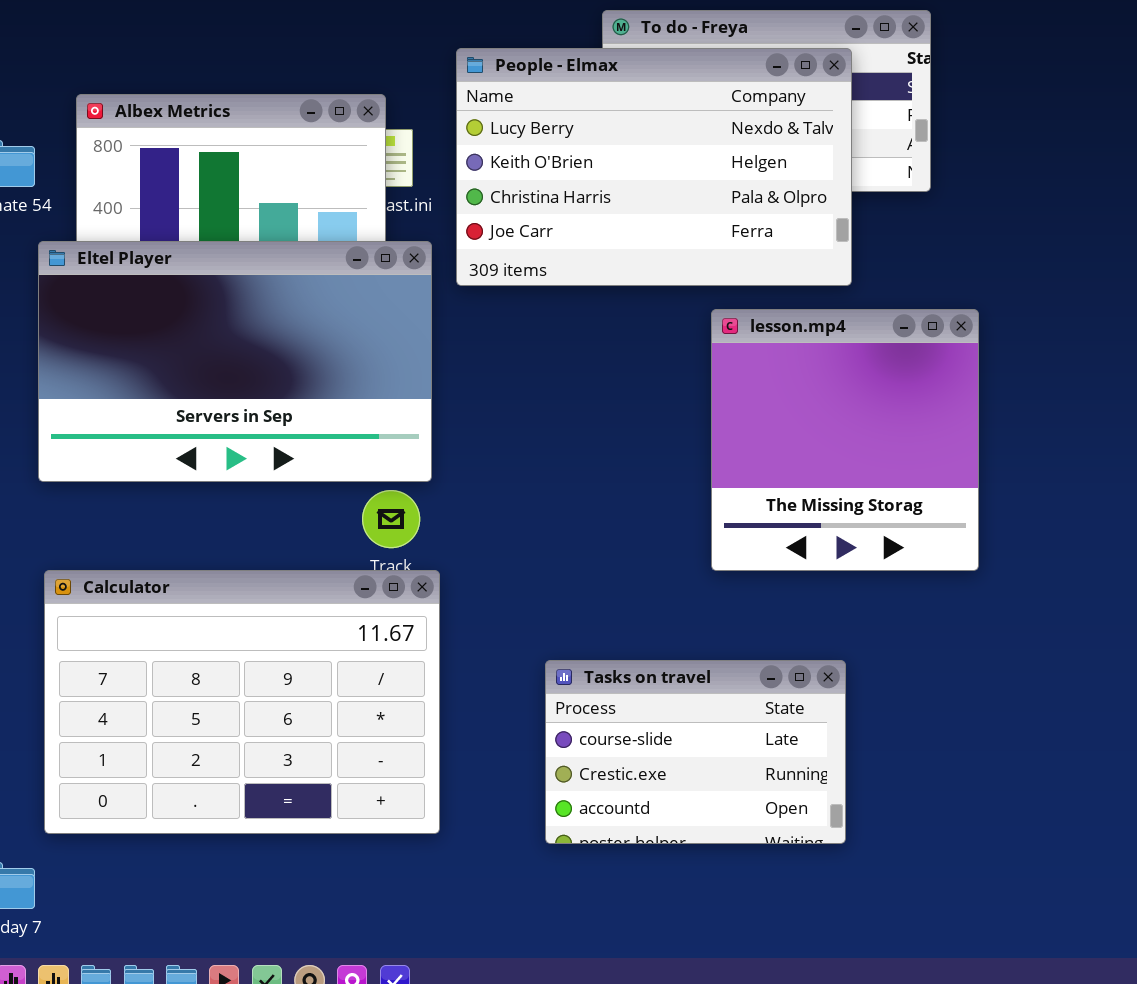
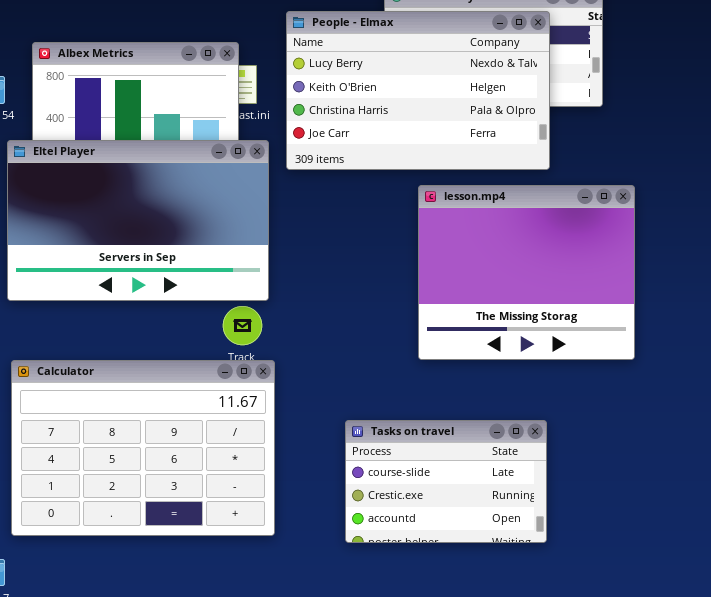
lesson.mp4: [711,309,979,571] -> [418,185,635,360], resized

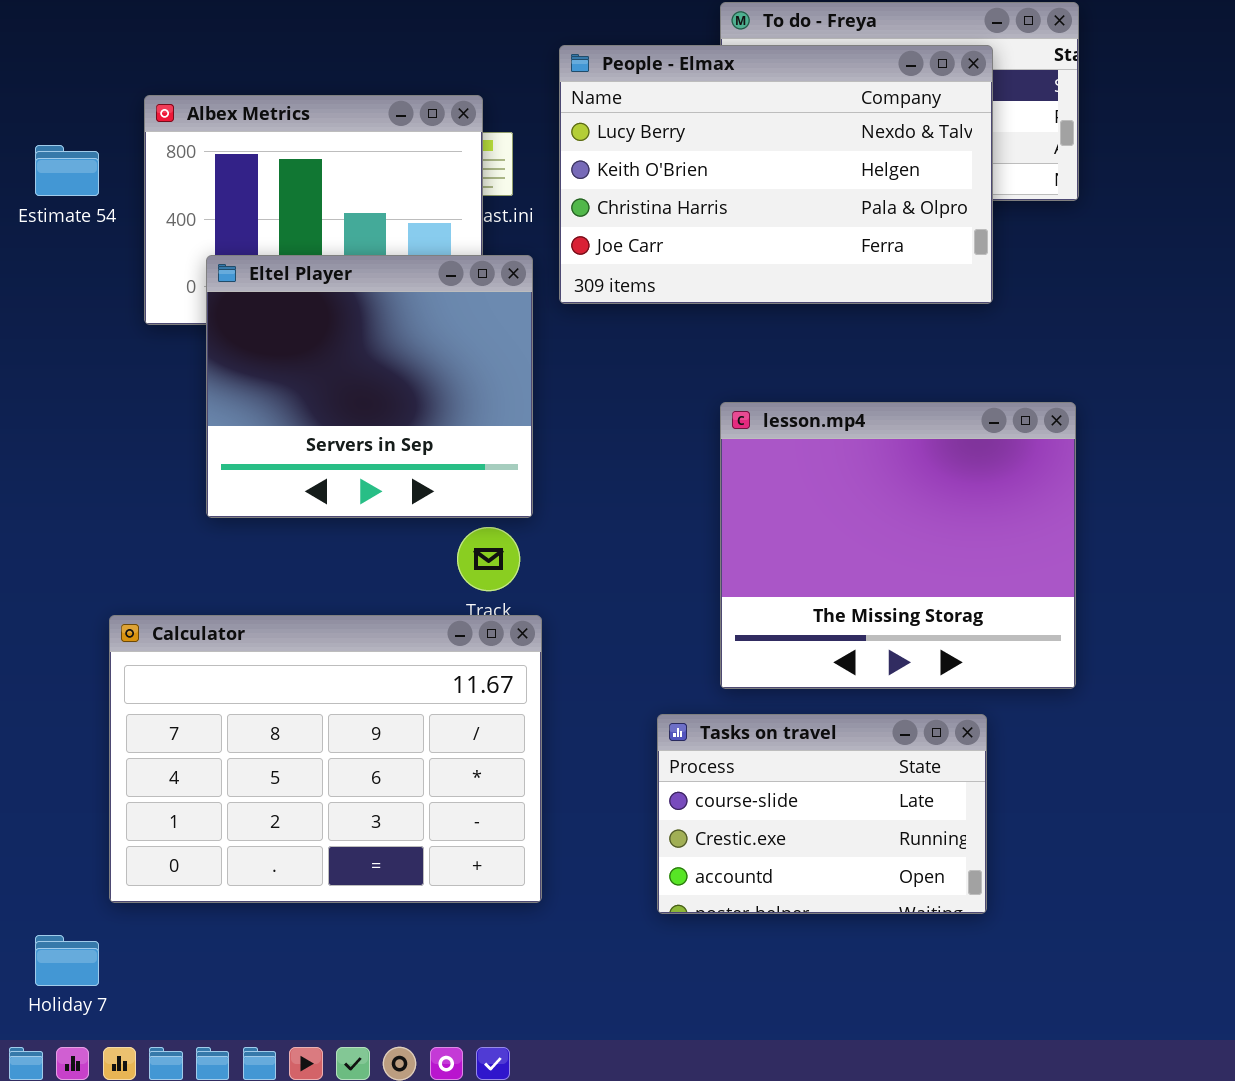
Eltel Player: [7,140,269,301] -> [206,255,533,518], resized
lesson.mp4: [418,185,635,360] -> [720,402,1076,689], moved

